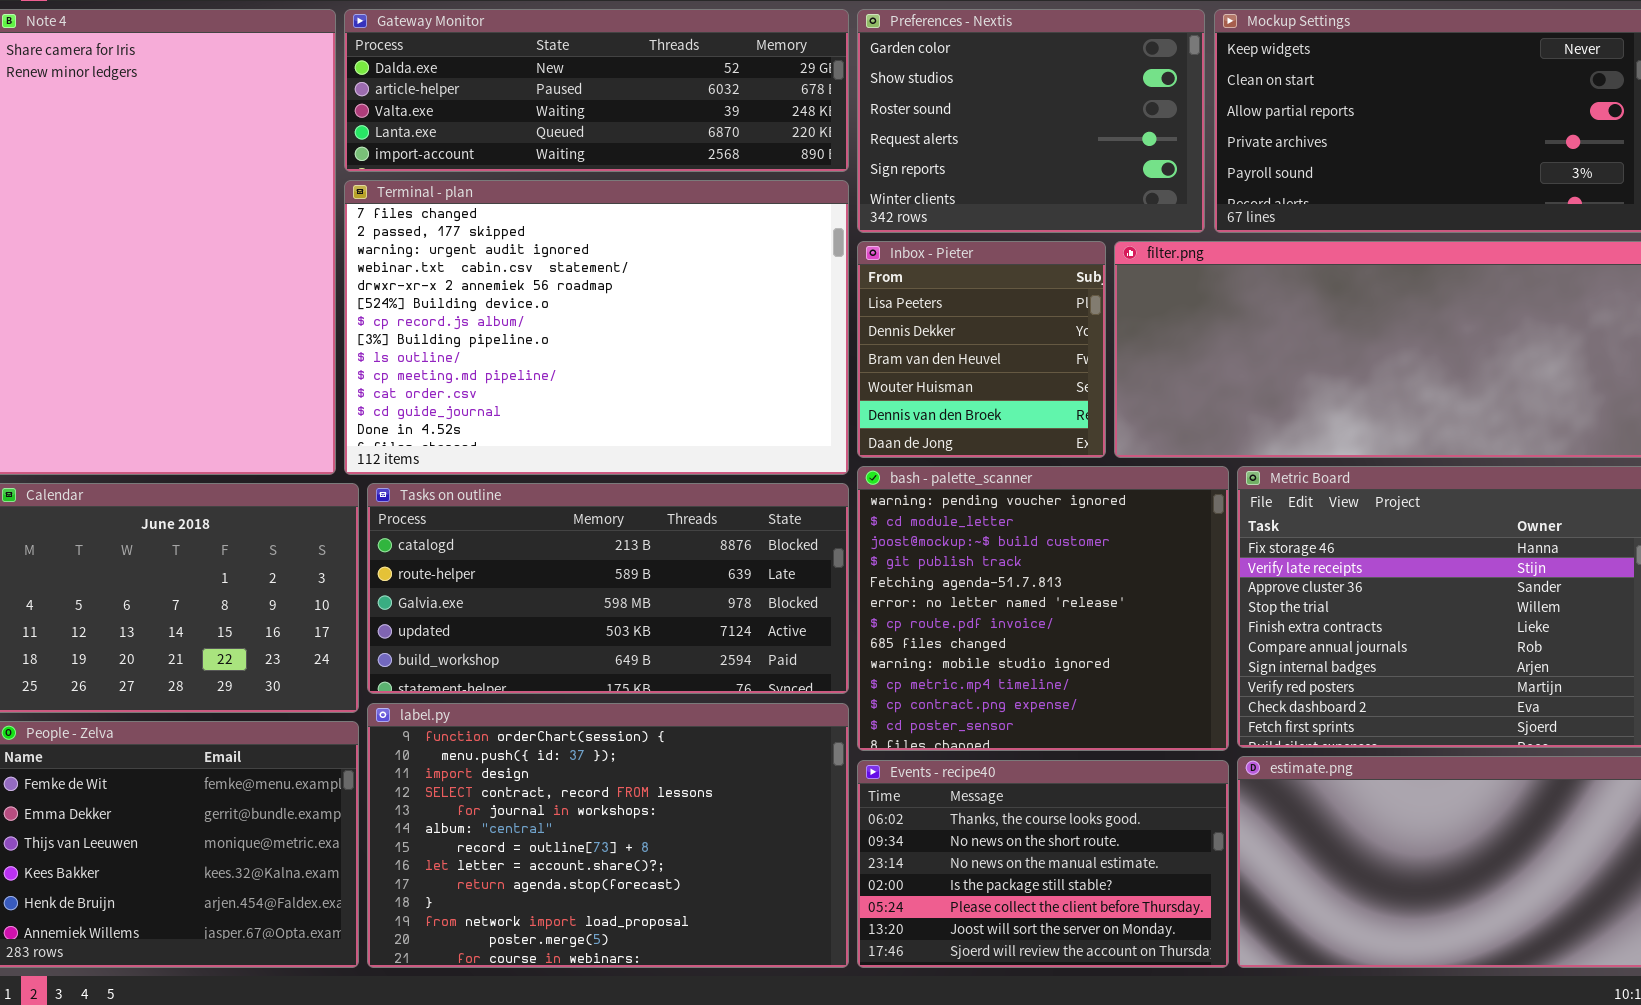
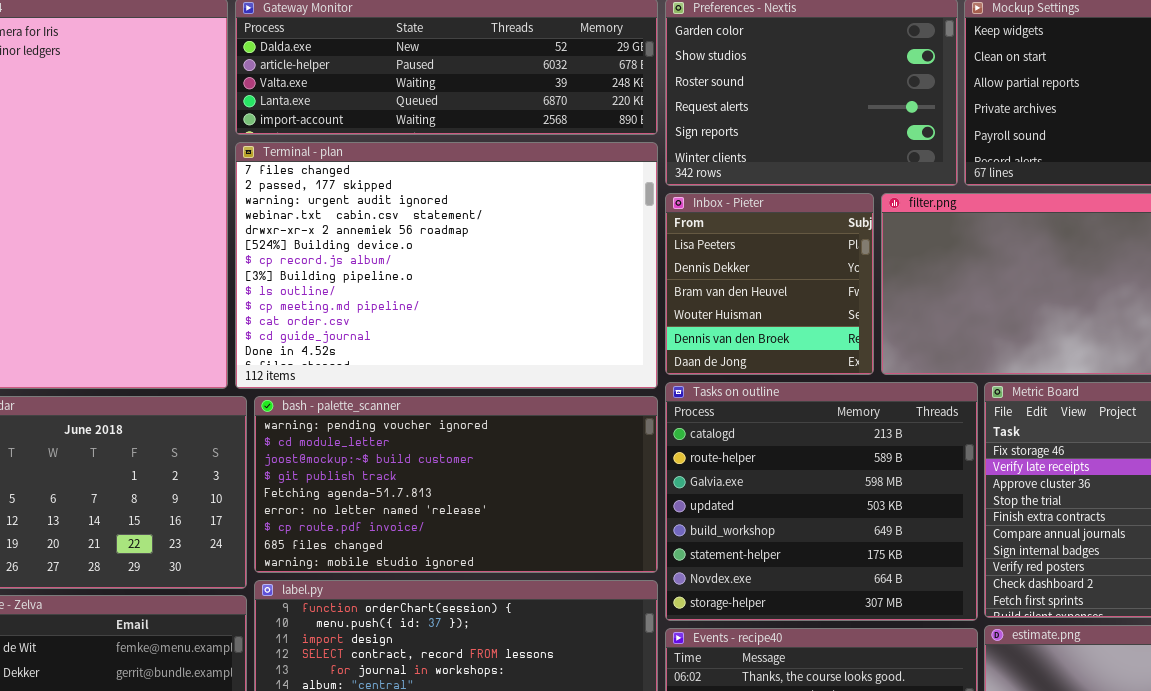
bash - palette_scanner: [857,466,1229,751] -> [254,396,658,573], moved, resized
Tasks on outline: [367,483,849,694] -> [665,382,978,621], moved, resized

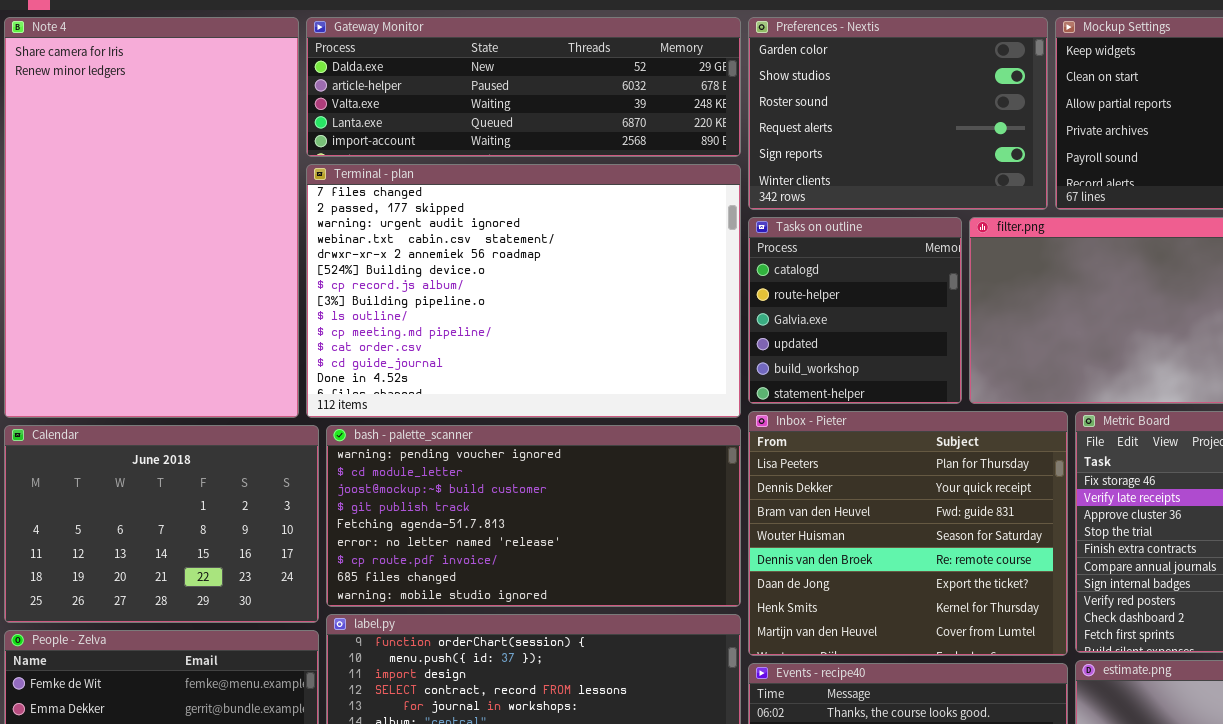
Inbox - Pieter: [665,193,874,375] -> [748,411,1068,656], moved, resized
Tasks on outline: [665,382,978,621] -> [748,217,962,404], moved, resized

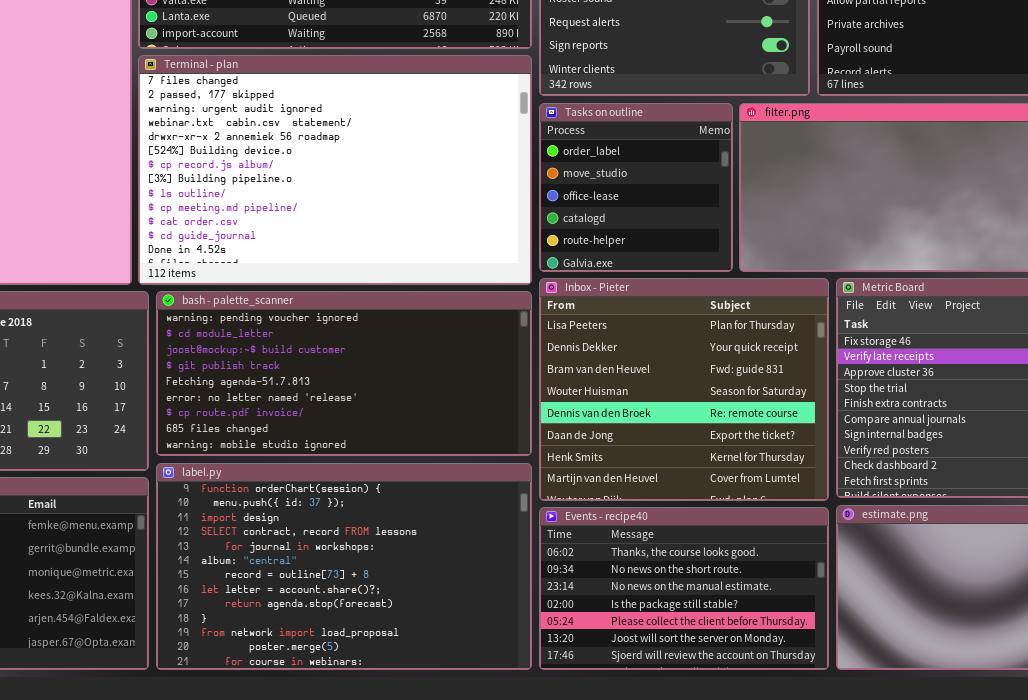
Tasks on outline: [748,217,962,404] -> [539,103,733,272], scrolled up 3 rows

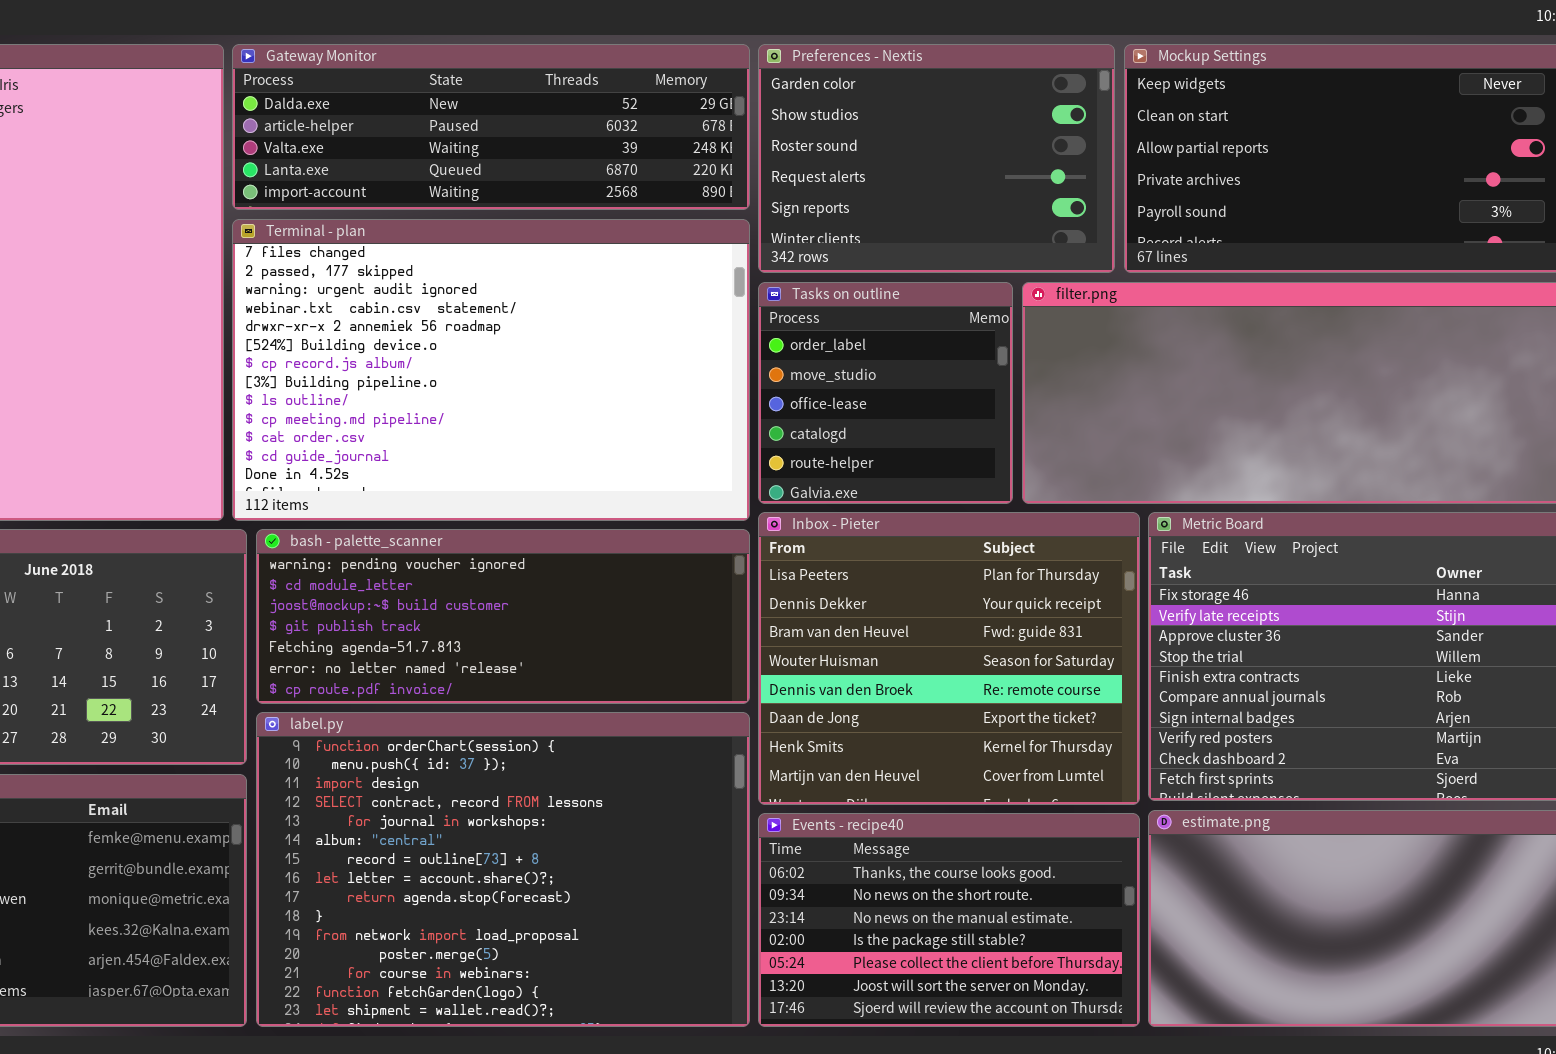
bash - palette_scanner: [156,291,532,456] -> [256,529,750,704], resized
label.py: [156,463,532,670] -> [256,712,750,1027], resized

